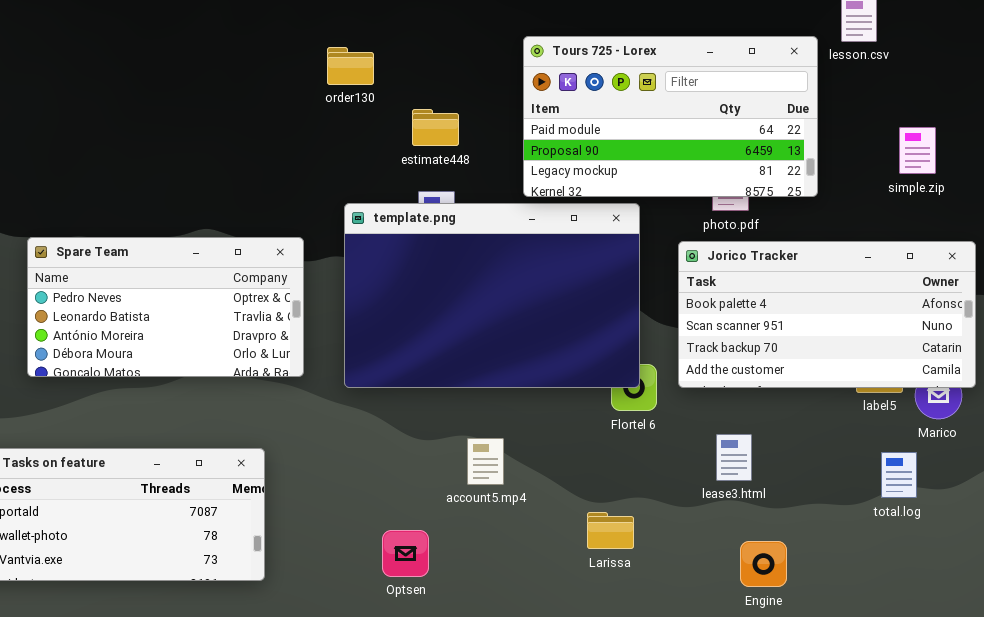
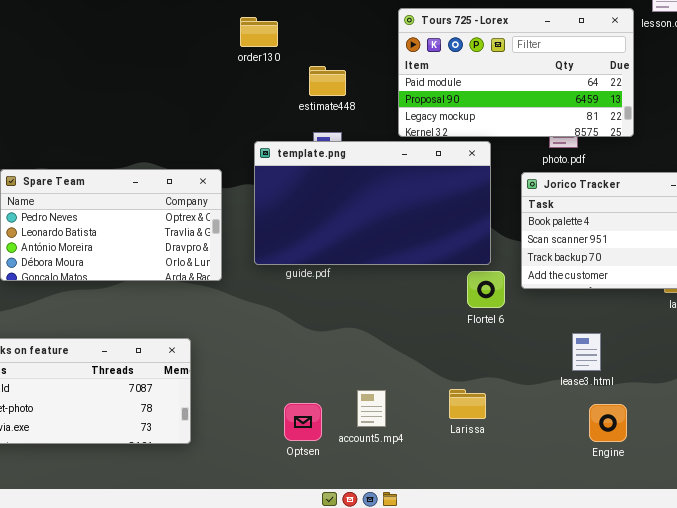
template.png: [344,203,640,388] -> [254,141,491,265], resized
lease3.html: [716,434,752,481] -> [572,333,601,371], moved
account5.mp4: [467,438,504,485] -> [357,390,386,427], moved
Engine: [740,541,787,587] -> [589,404,627,442], moved

